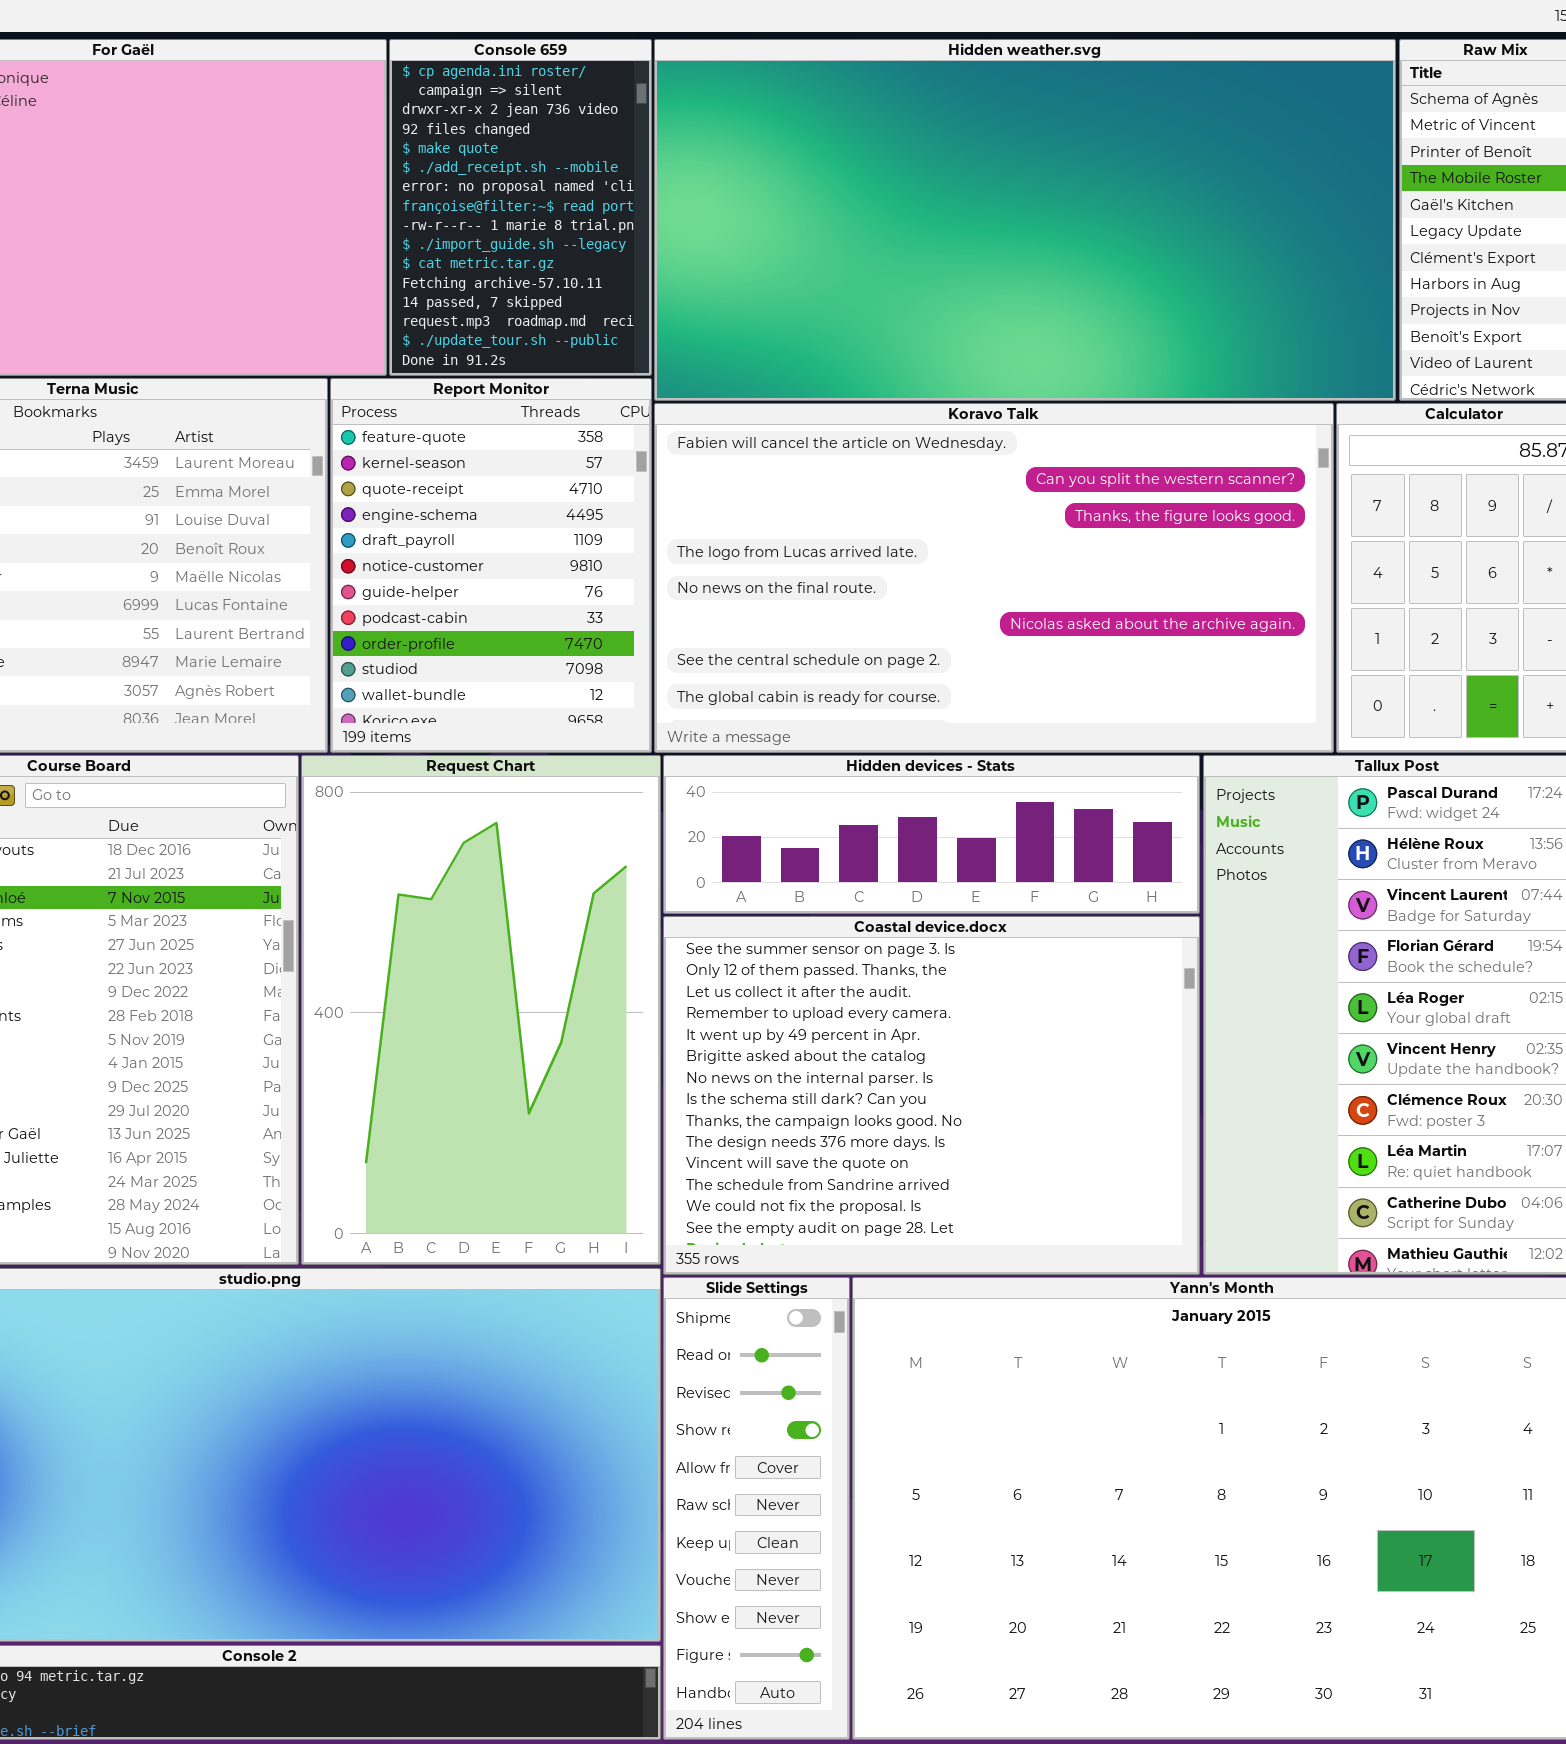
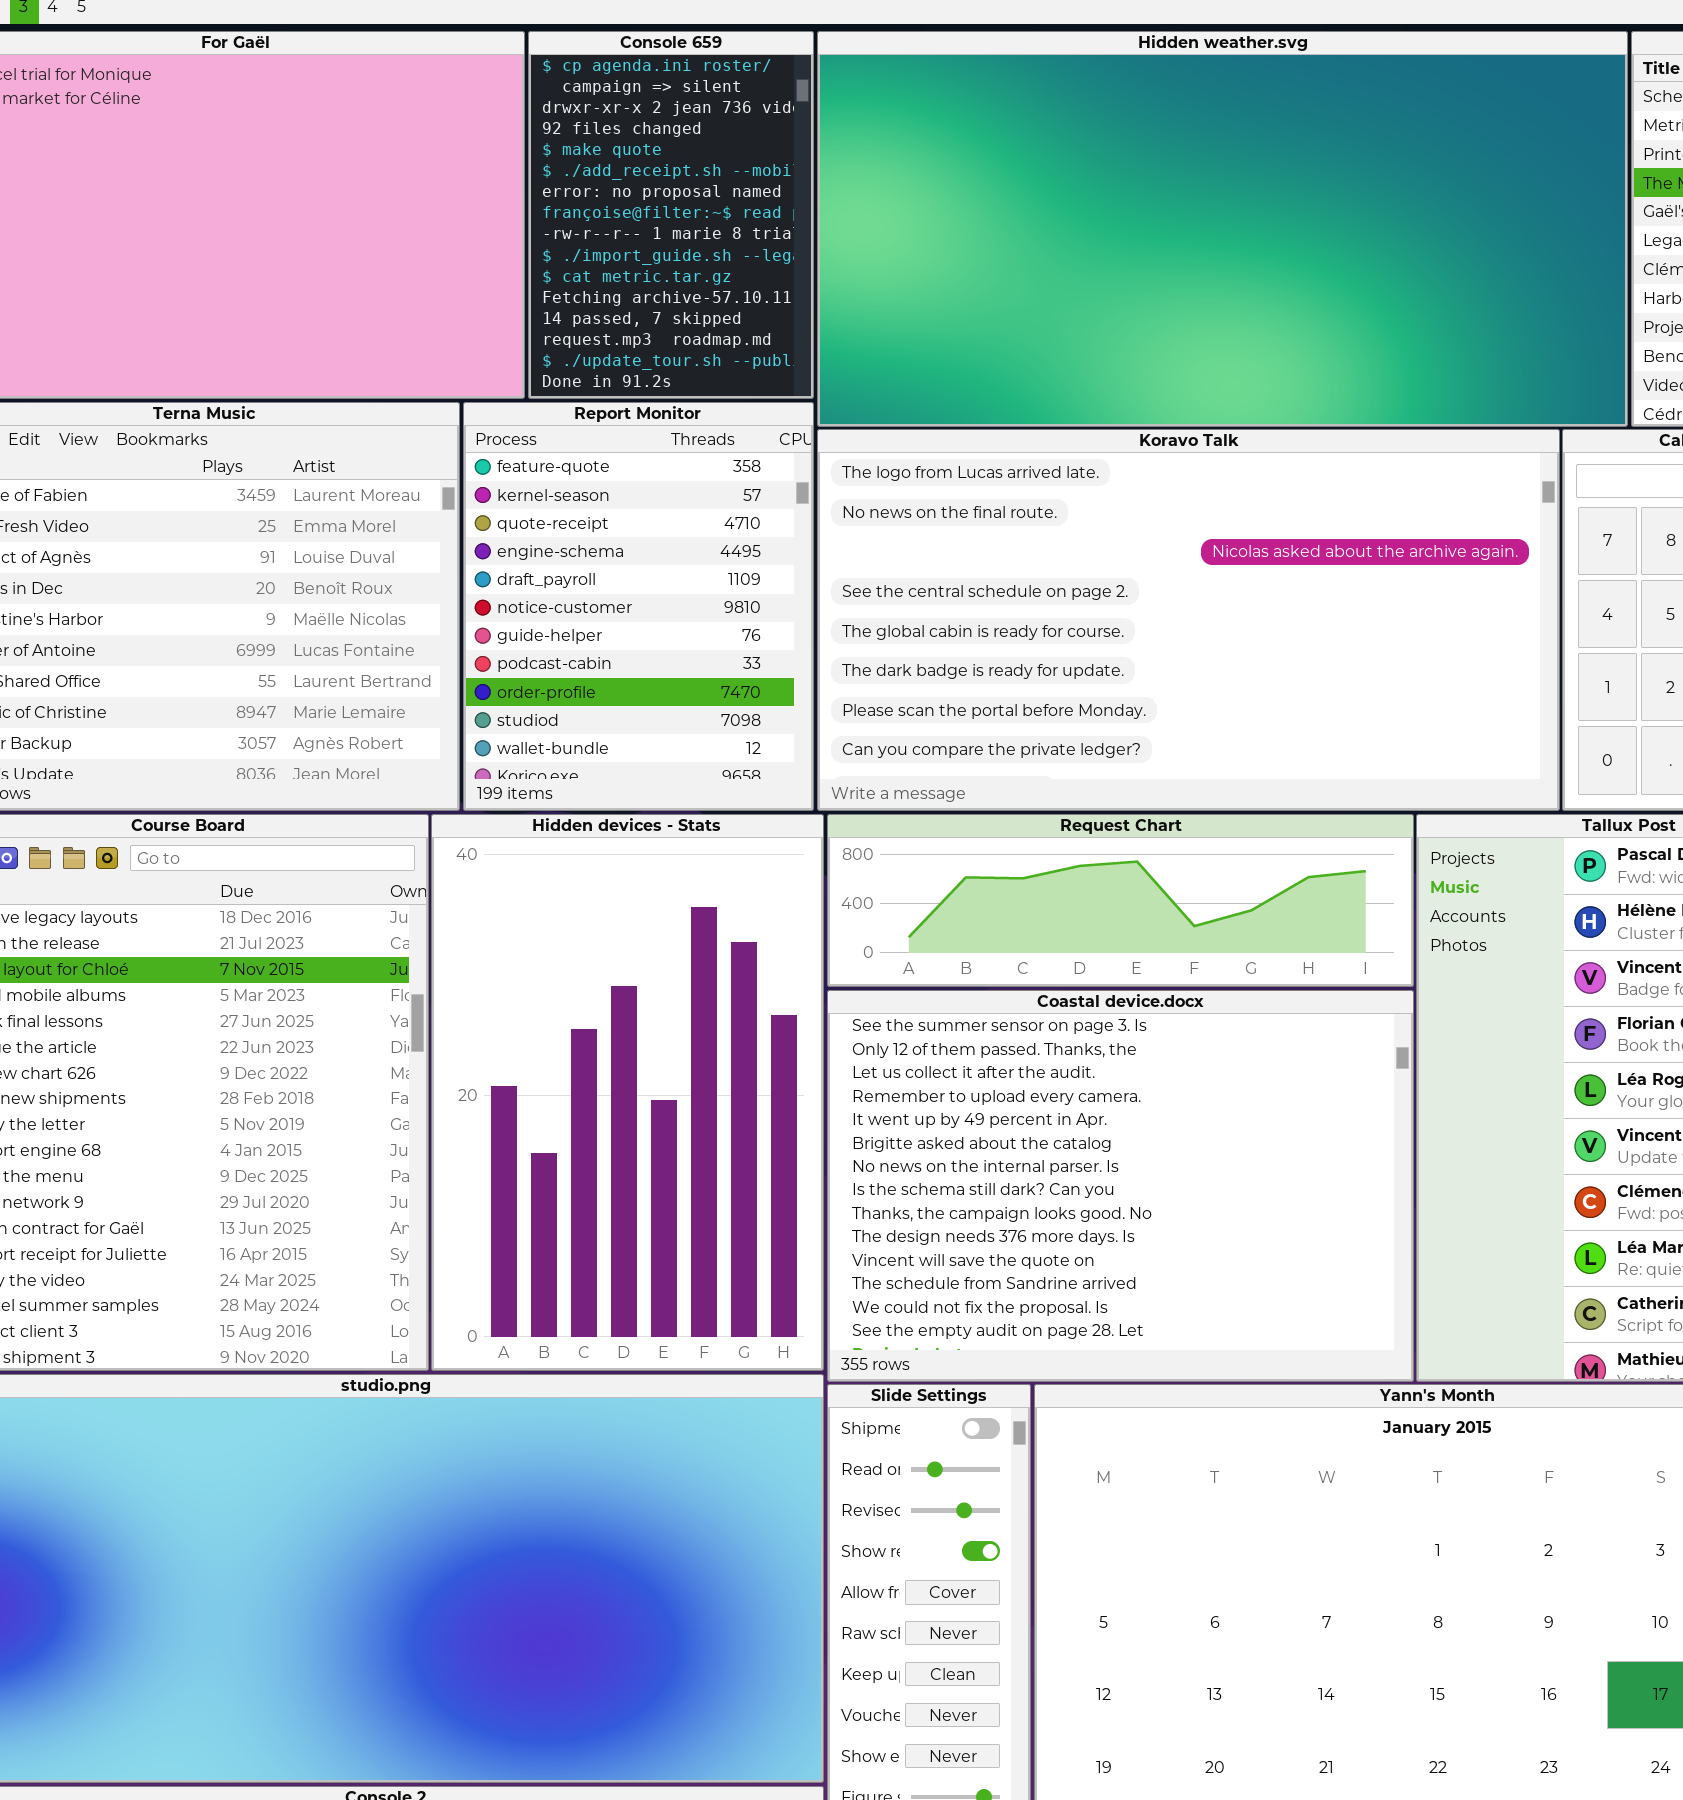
Koravo Talk: [654,403,1334,753] -> [817,429,1560,811], scrolled down 3 rows
Request Chart: [301,755,661,1265] -> [827,814,1414,987], moved, resized
Hidden devices - Stats: [663,755,1200,914] -> [431,814,824,1371], moved, resized

